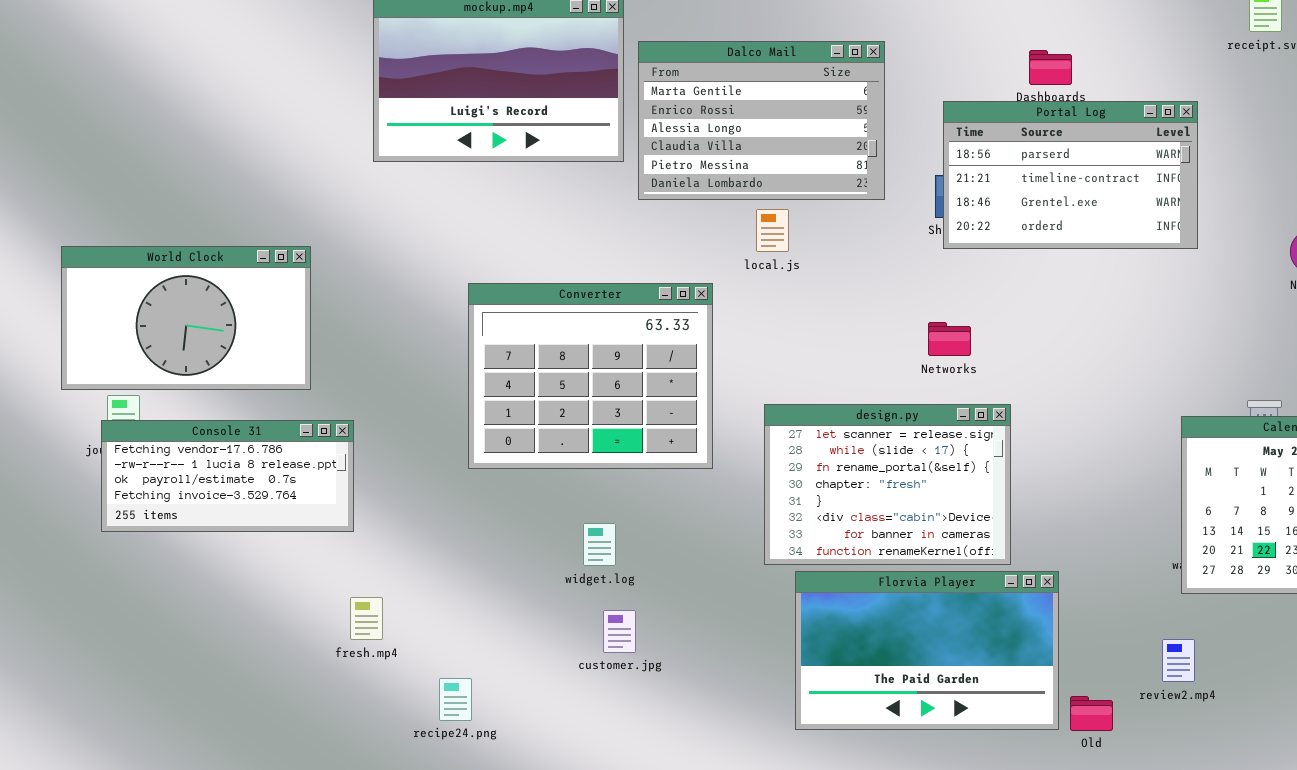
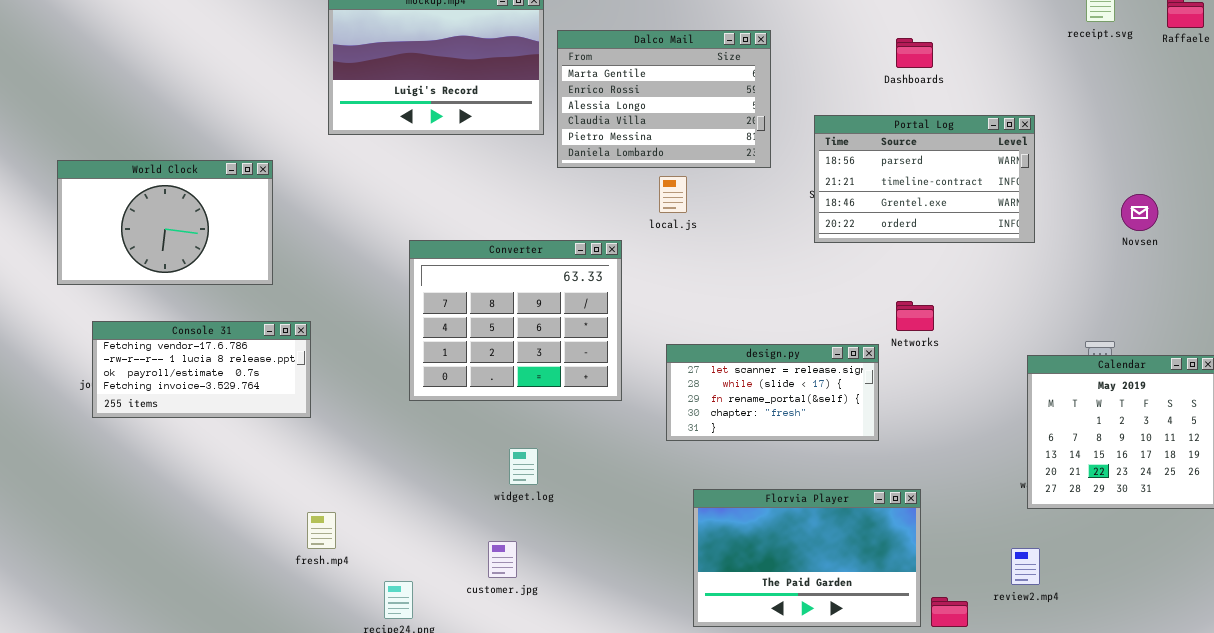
Portal Log: [943,101,1198,249] -> [814,115,1035,243], moved
World Clock: [61,246,311,390] -> [57,160,273,285], moved
Networks: [928,322,971,356] -> [896,301,934,331], moved
design.py: [764,404,1011,565] -> [666,344,879,441], resized
Console 31: [101,420,354,532] -> [92,321,311,418], moved
customer.jpg: [603,610,636,653] -> [488,541,517,578], moved

